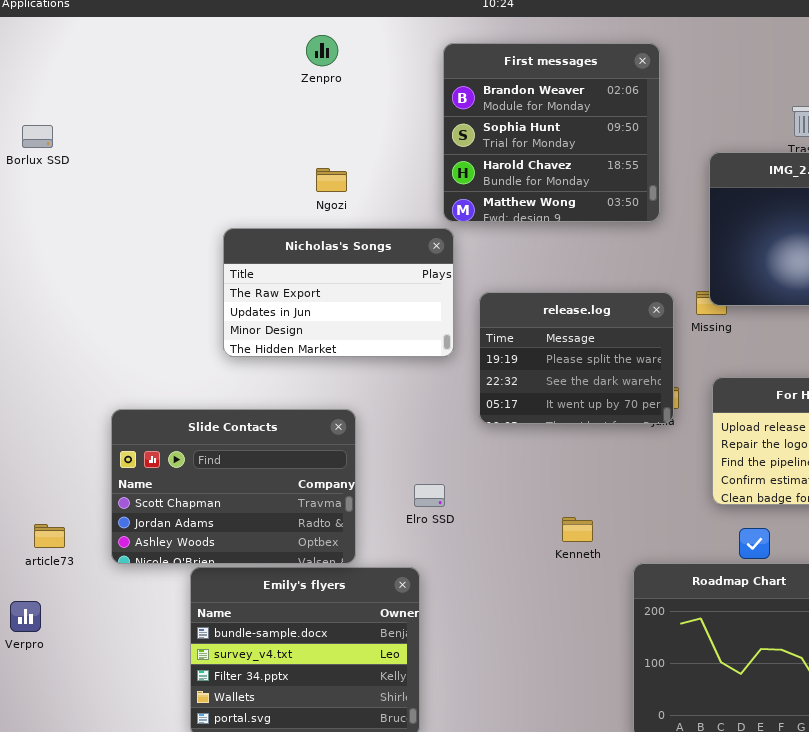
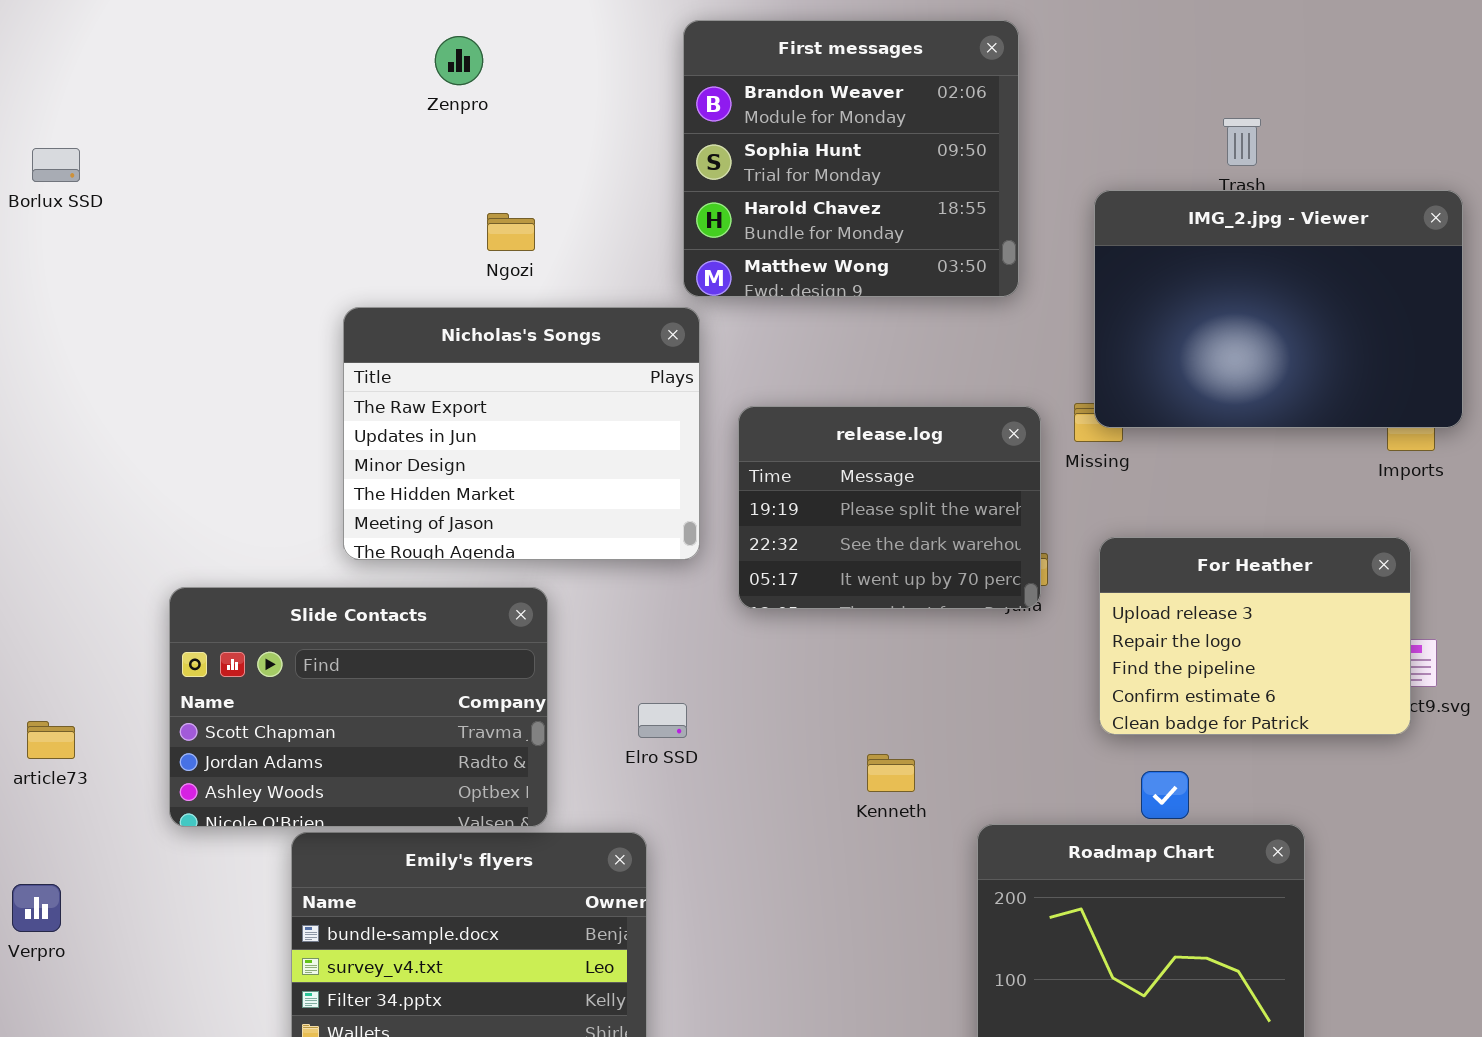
Zenpro: [306,35,338,66] -> [435,36,483,85], moved
Nicholas's Songs: [223,228,454,357] -> [343,307,700,560], resized
article73: [34,524,65,548] -> [27,721,75,759], moved

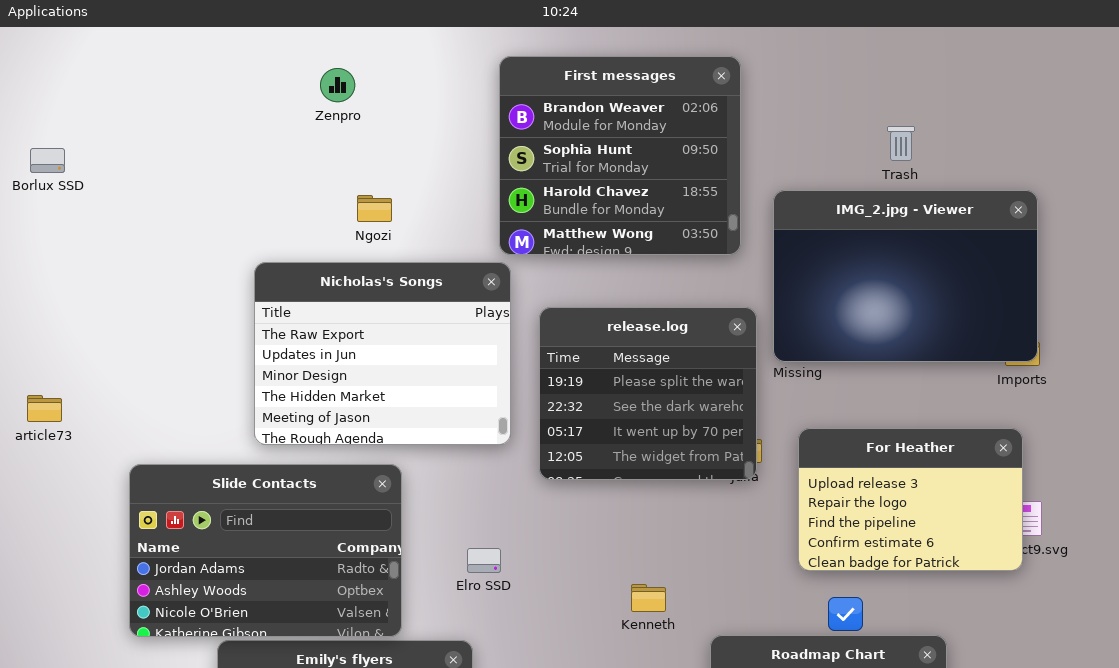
IMG_2.jpg - Viewer: [1094,190,1463,428] -> [773,190,1038,362], moved
release.log: [738,406,1041,609] -> [539,307,757,480], resized
Slide Contacts: [169,587,548,827] -> [129,464,402,637], scrolled down 1 row
article73: [27,721,75,759] -> [27,395,62,422], moved

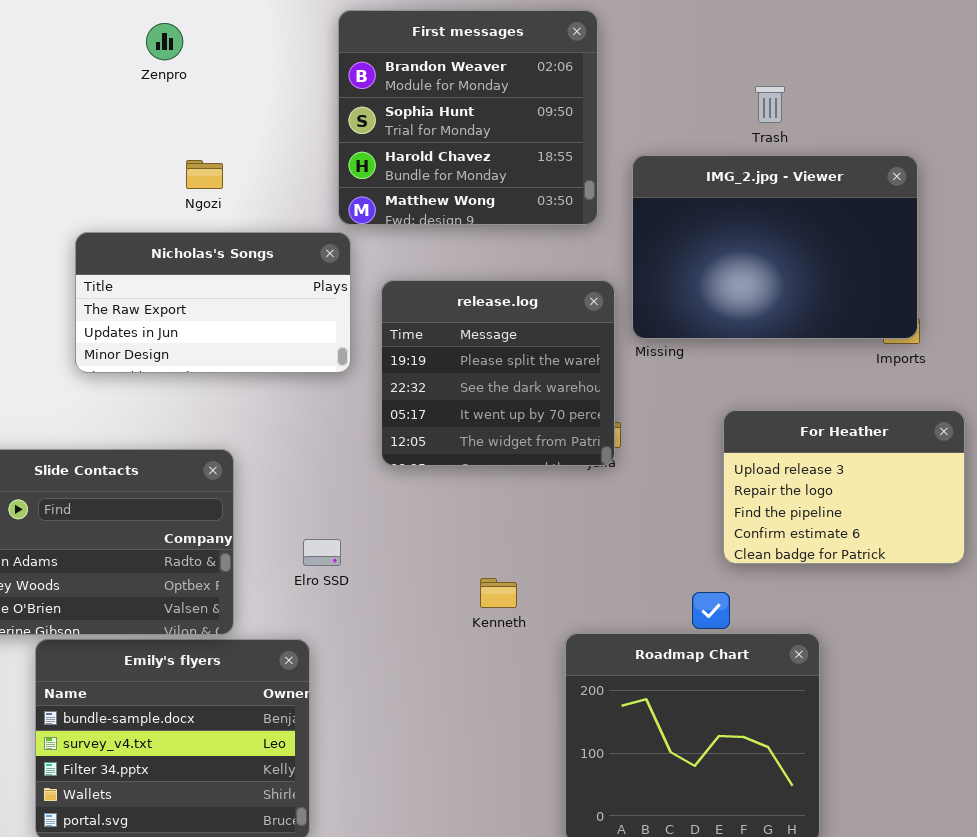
Nicholas's Songs: [254,262,511,445] -> [75,232,351,373], resized
For Heather: [798,428,1023,571] -> [723,410,965,564], moved

